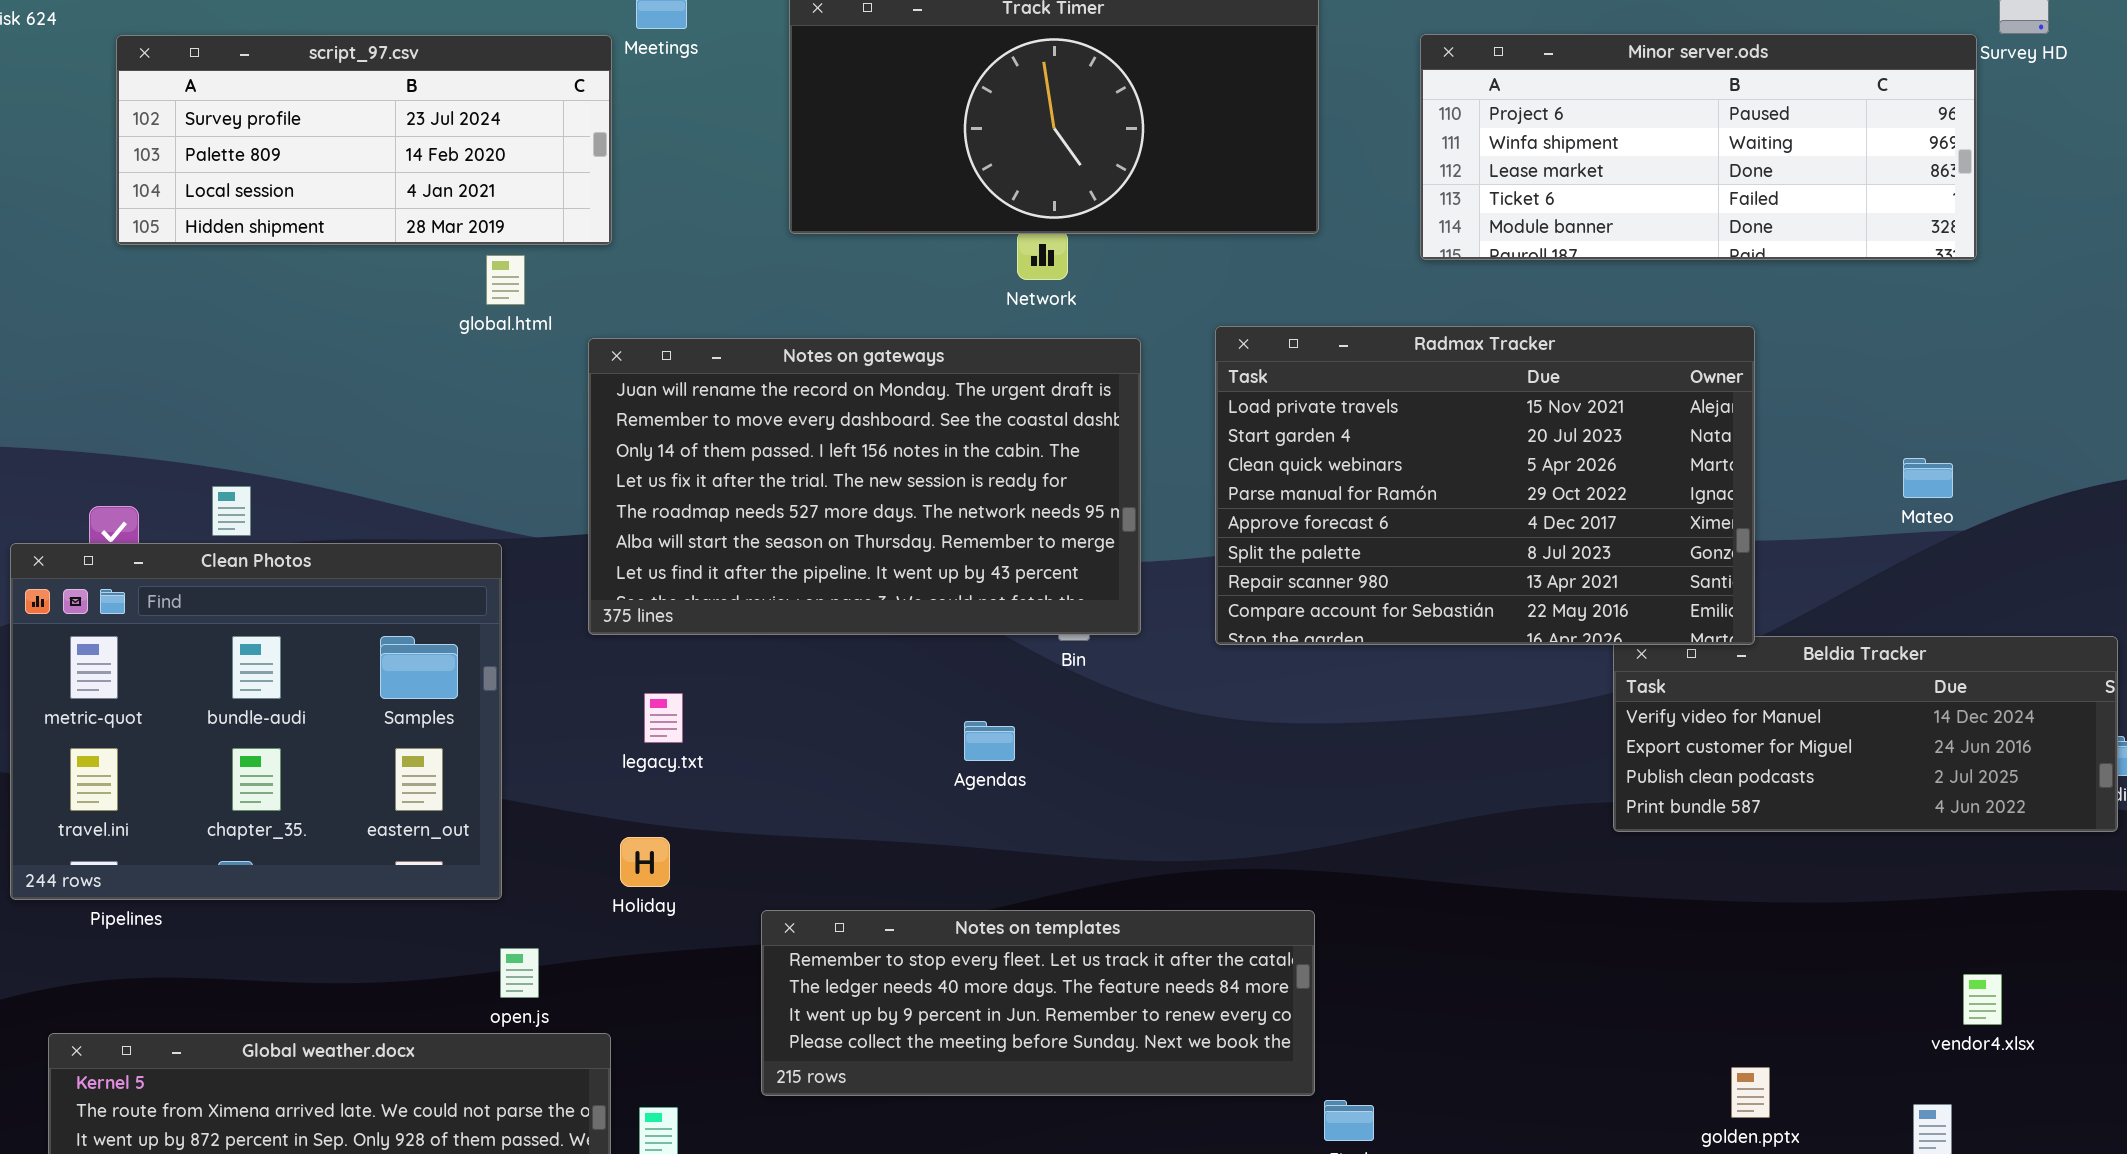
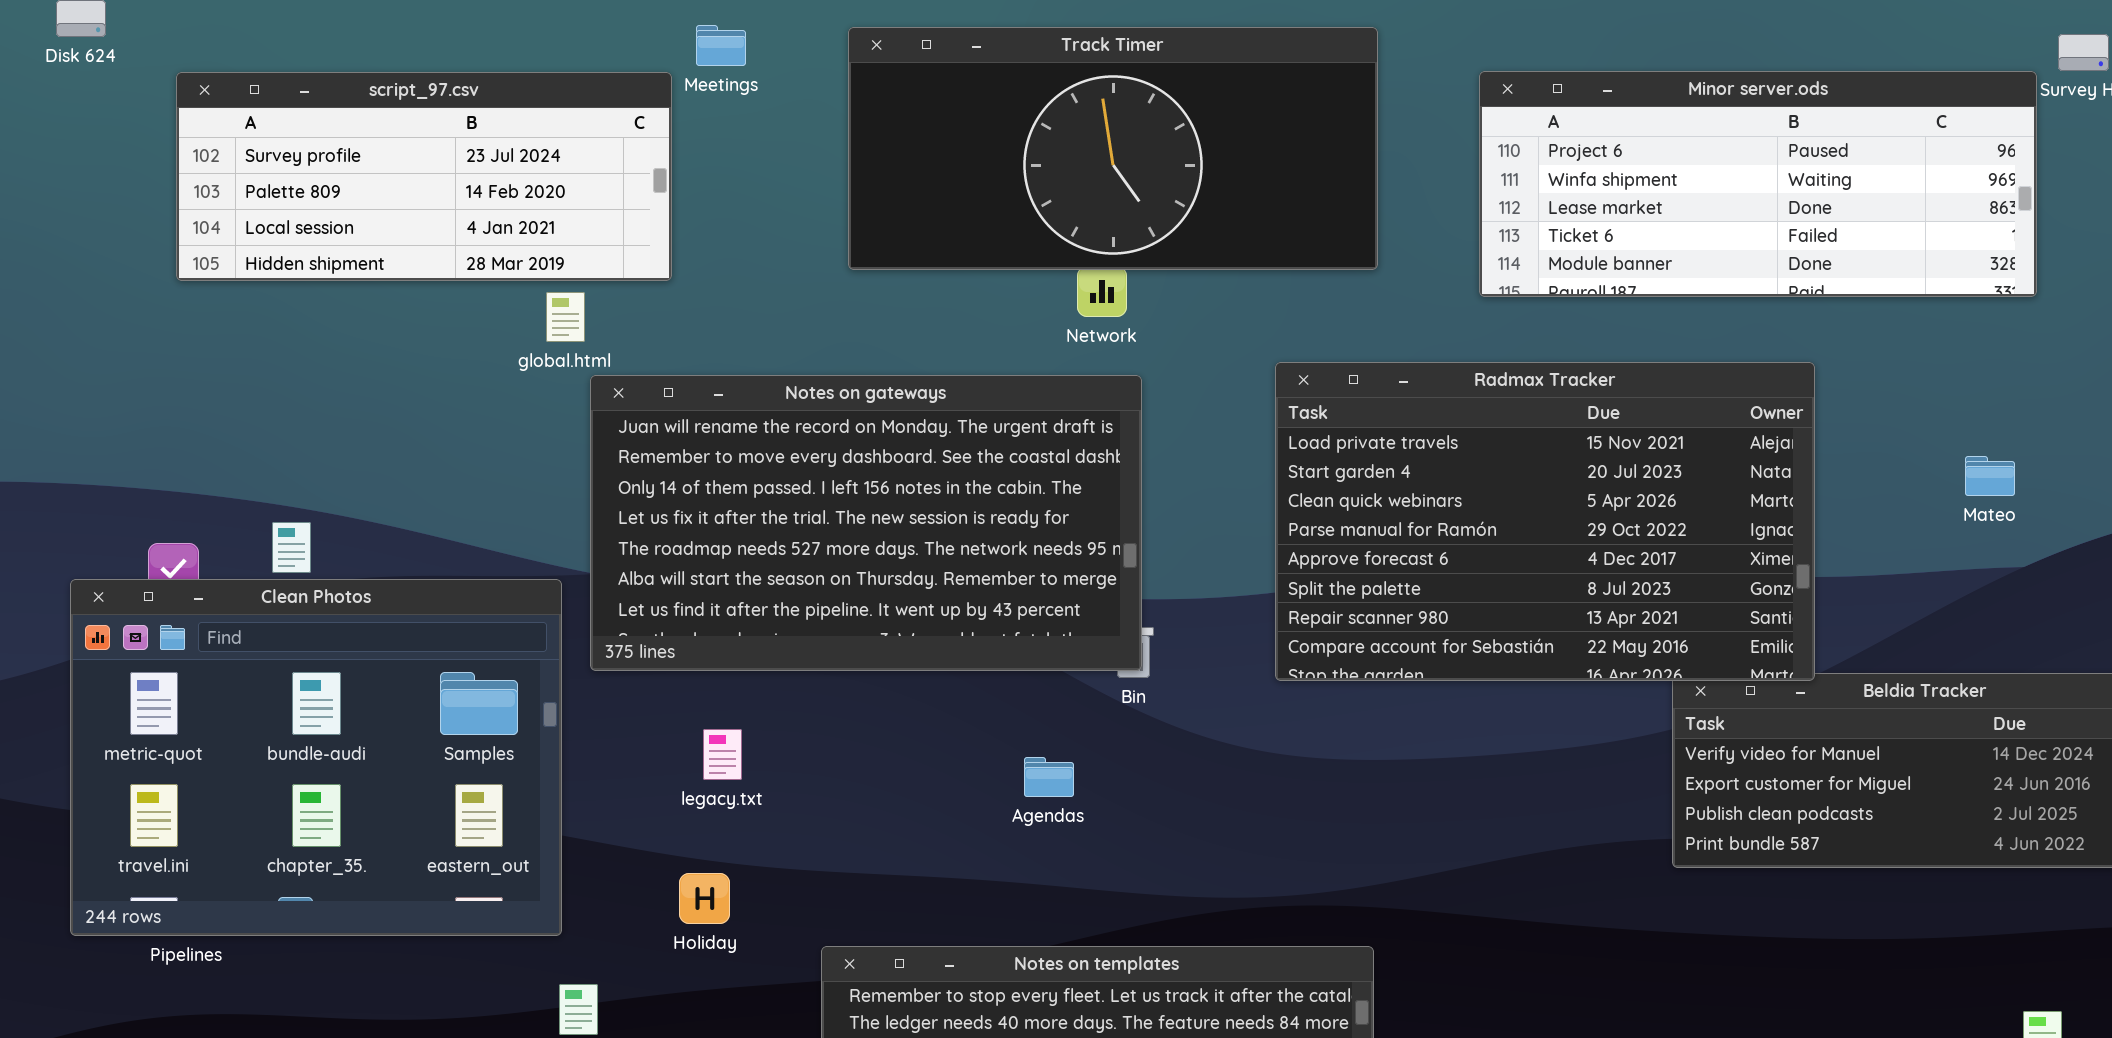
Notes on gateways: [588,338,1141,635] -> [590,375,1142,671], moved
Mateo: [1903,458,1953,498] -> [1965,456,2015,496], moved

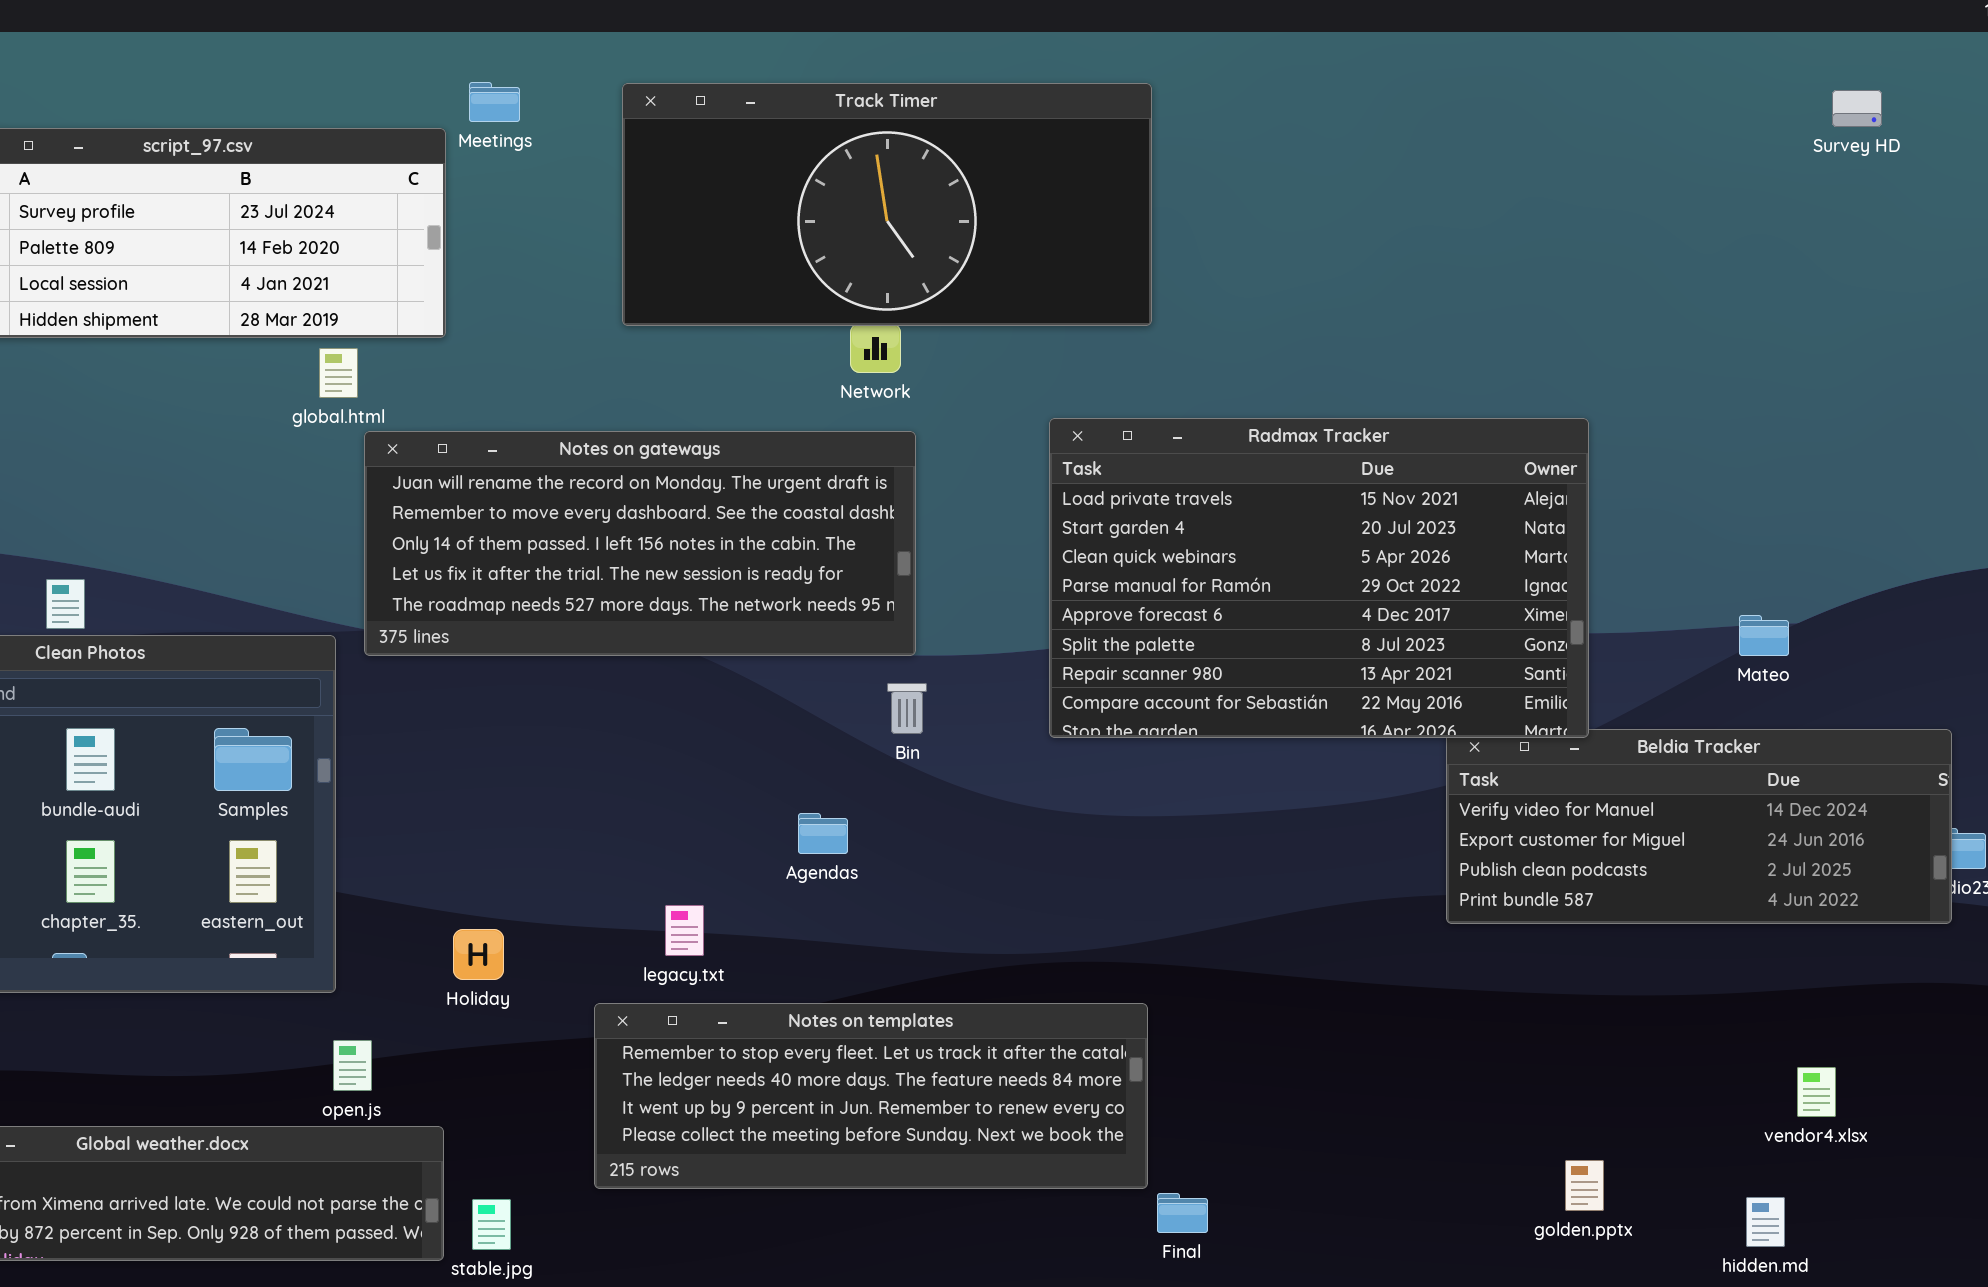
Minor server.ods: [1479,71,2037,297] -> none, closed
Notes on gateways: [590,375,1142,671] -> [364,431,916,656], resized
Mateo: [1965,456,2015,496] -> [1739,615,1789,656], moved
legacy.txt: [703,729,742,780] -> [665,905,704,956], moved

